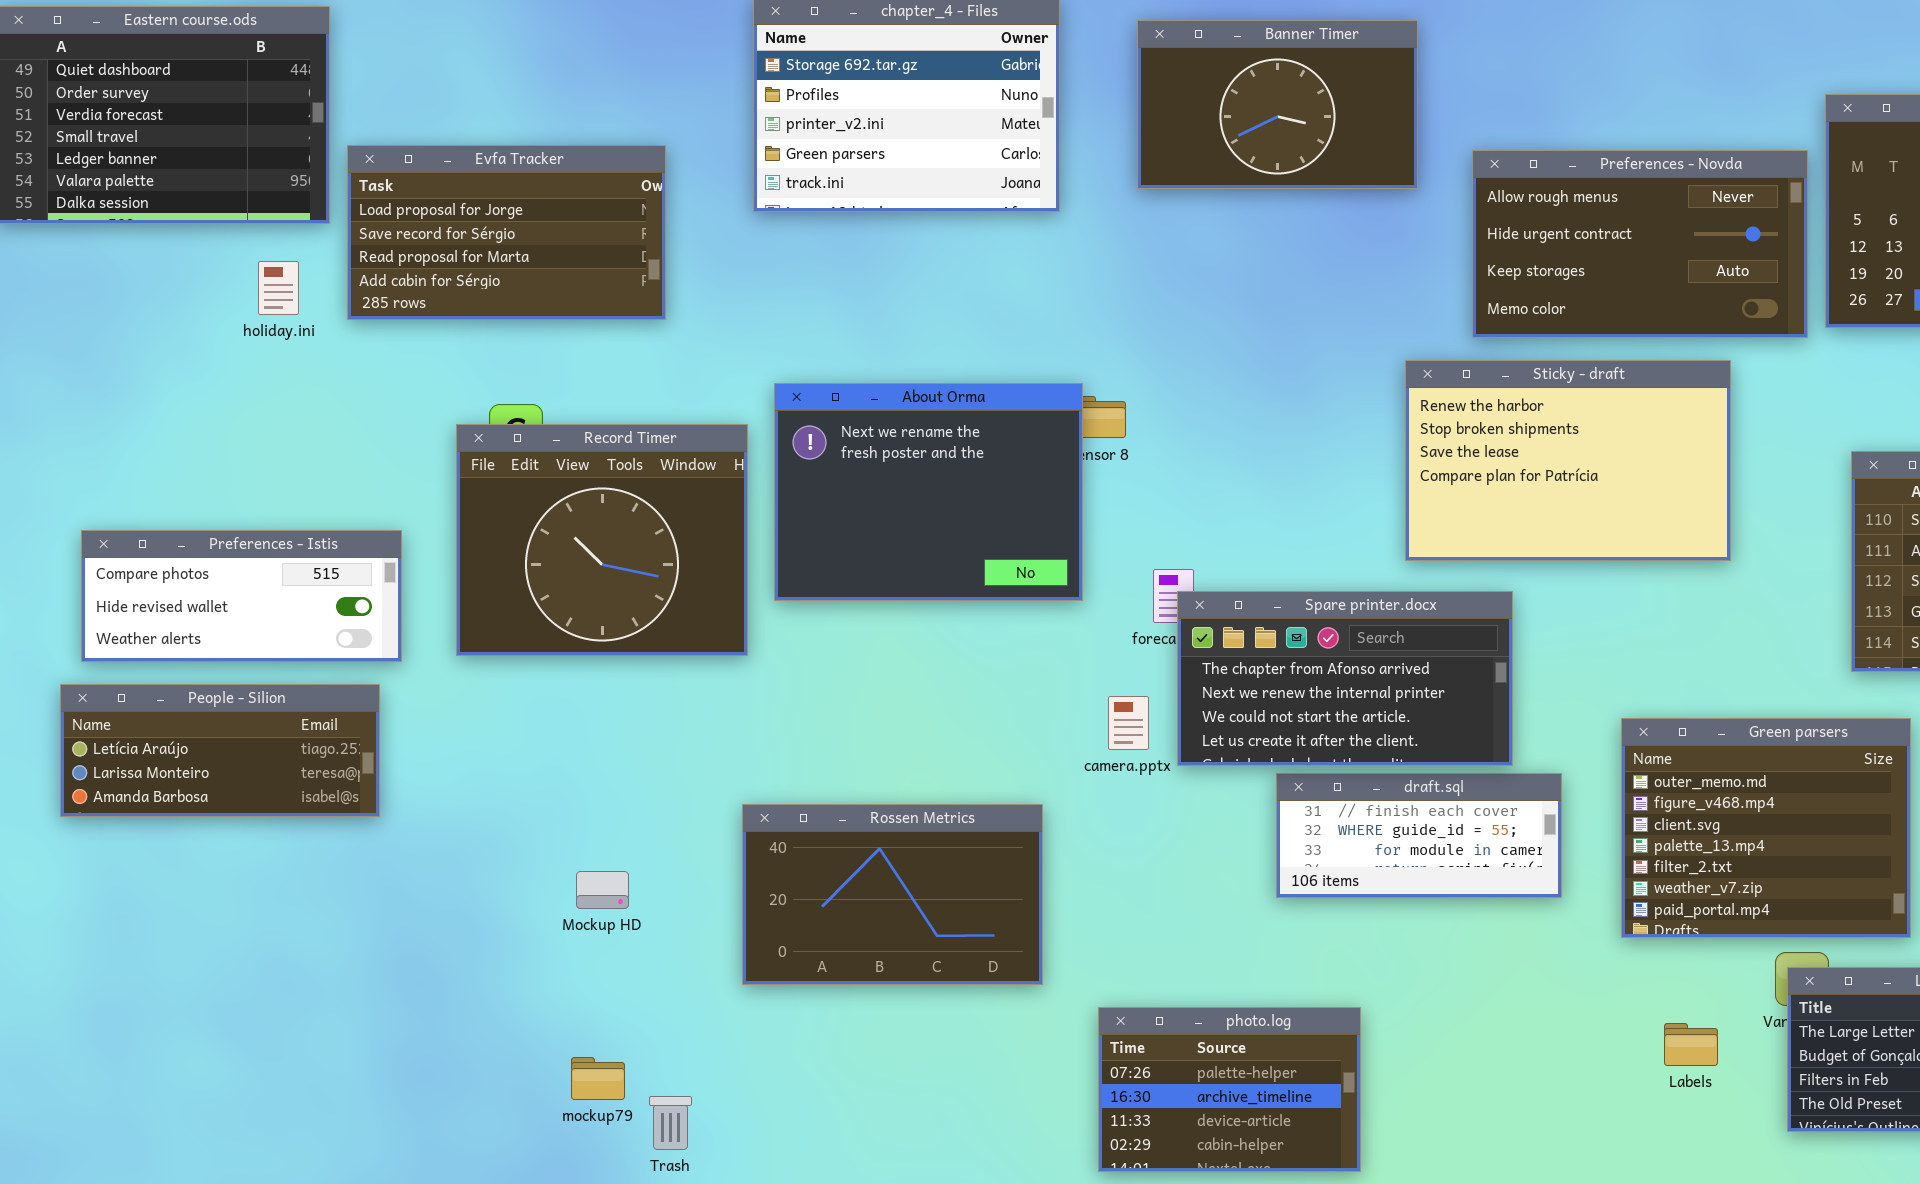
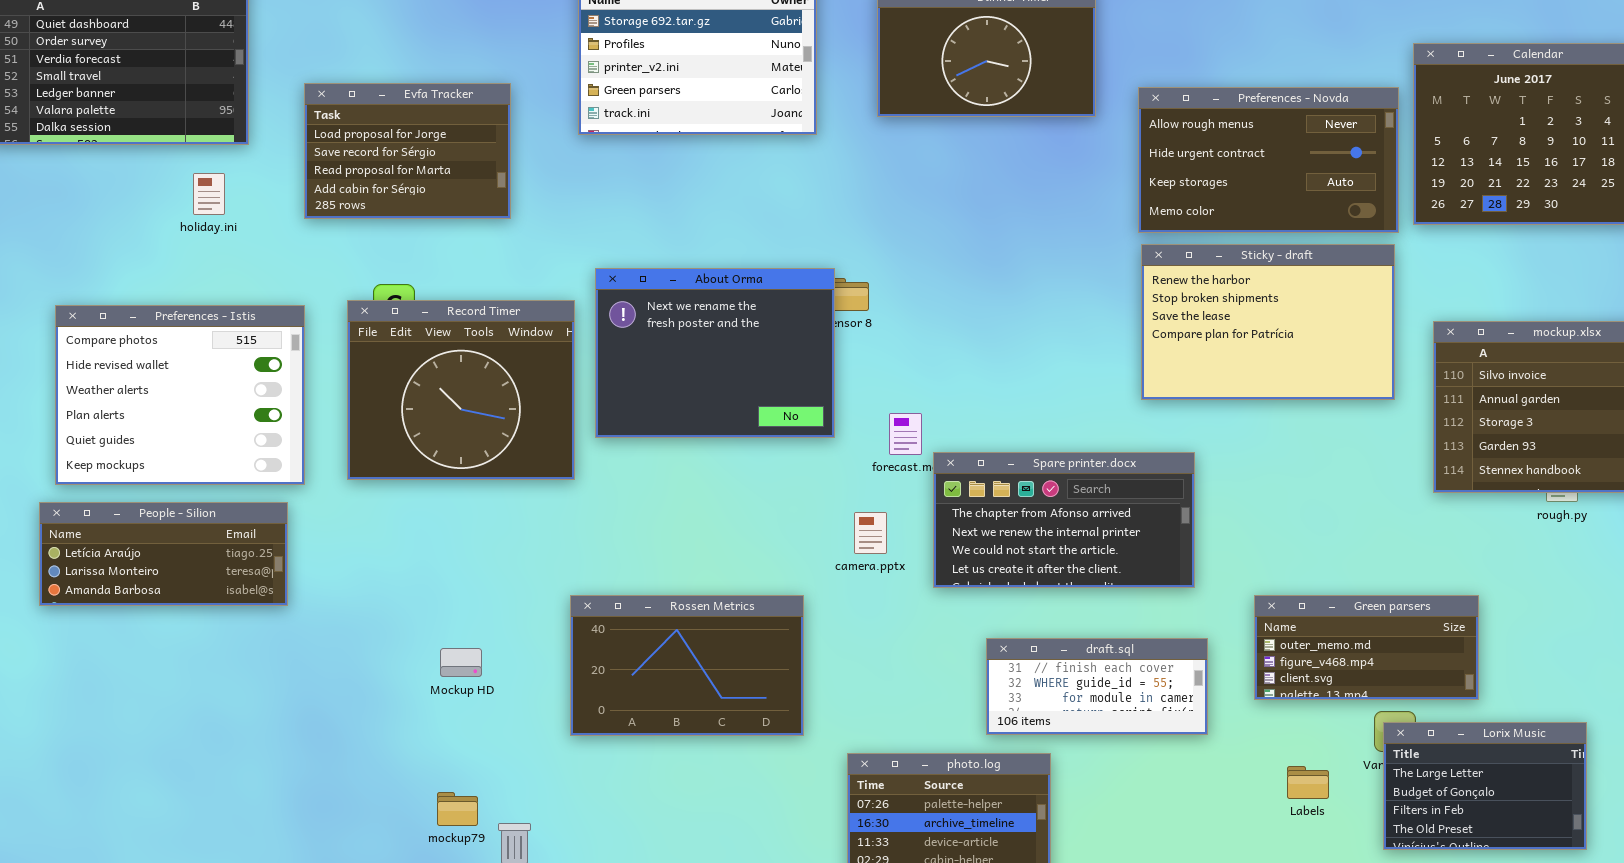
Evfa Tracker: [347,145,666,320] -> [304,83,511,219], resized
Sticky - draft: [1405,360,1731,561] -> [1141,244,1395,400], moved
Preferences - Istis: [81,530,402,662] -> [55,305,305,485], resized
Spare printer.docx: [1177,591,1513,766] -> [933,452,1195,588], moved
Green parsers: [1621,718,1911,938] -> [1254,595,1479,700], resized
draft.sql: [1276,773,1562,898] -> [986,638,1208,735], moved

